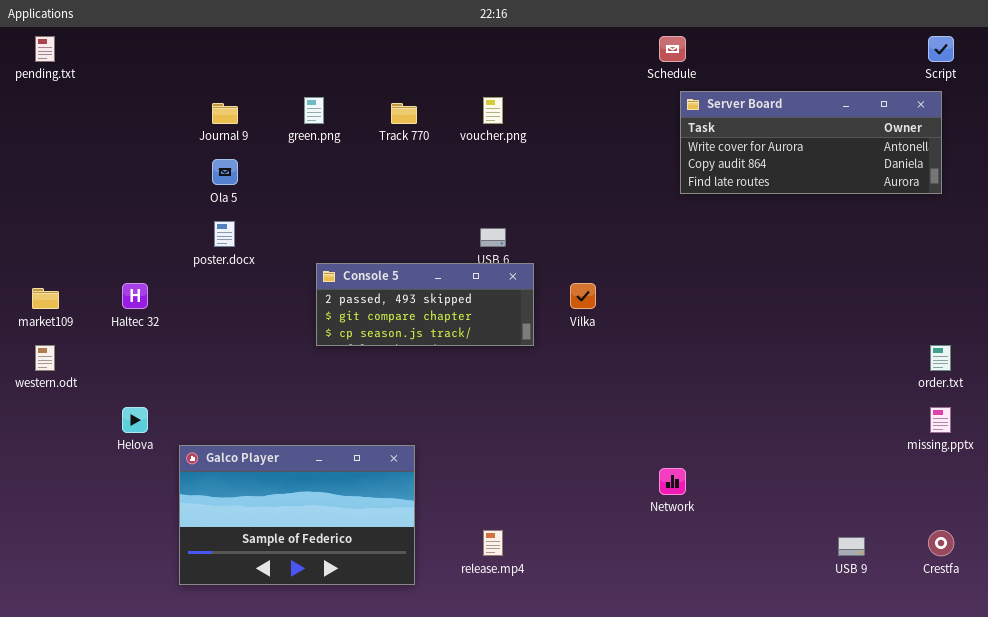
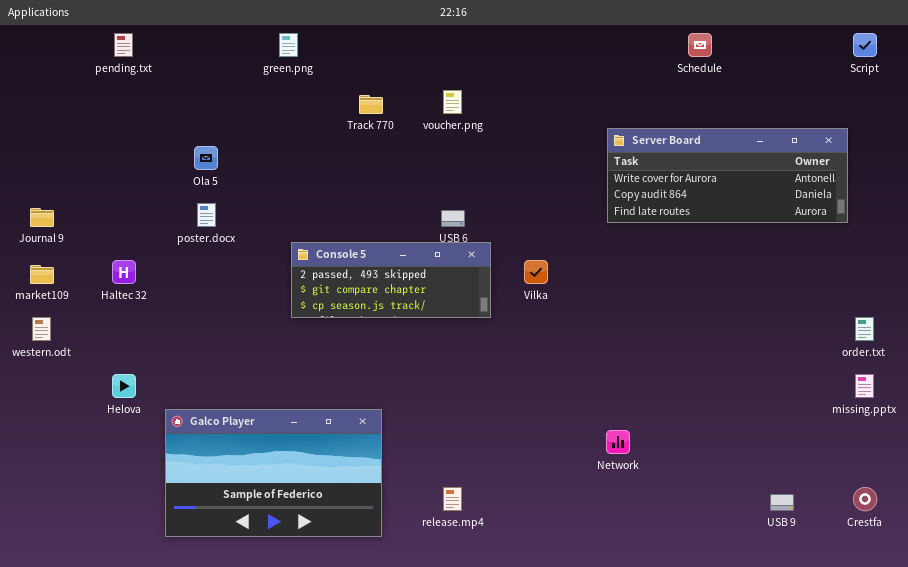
pending.txt: [35,36,55,62] -> [114,33,133,57], moved
Schedule: [659,36,686,62] -> [688,33,712,57], moved
Server Board: [680,91,942,194] -> [607,128,848,223], moved
green.png: [304,97,324,124] -> [279,33,298,57], moved
Journal 9: [212,103,238,124] -> [30,208,54,227], moved

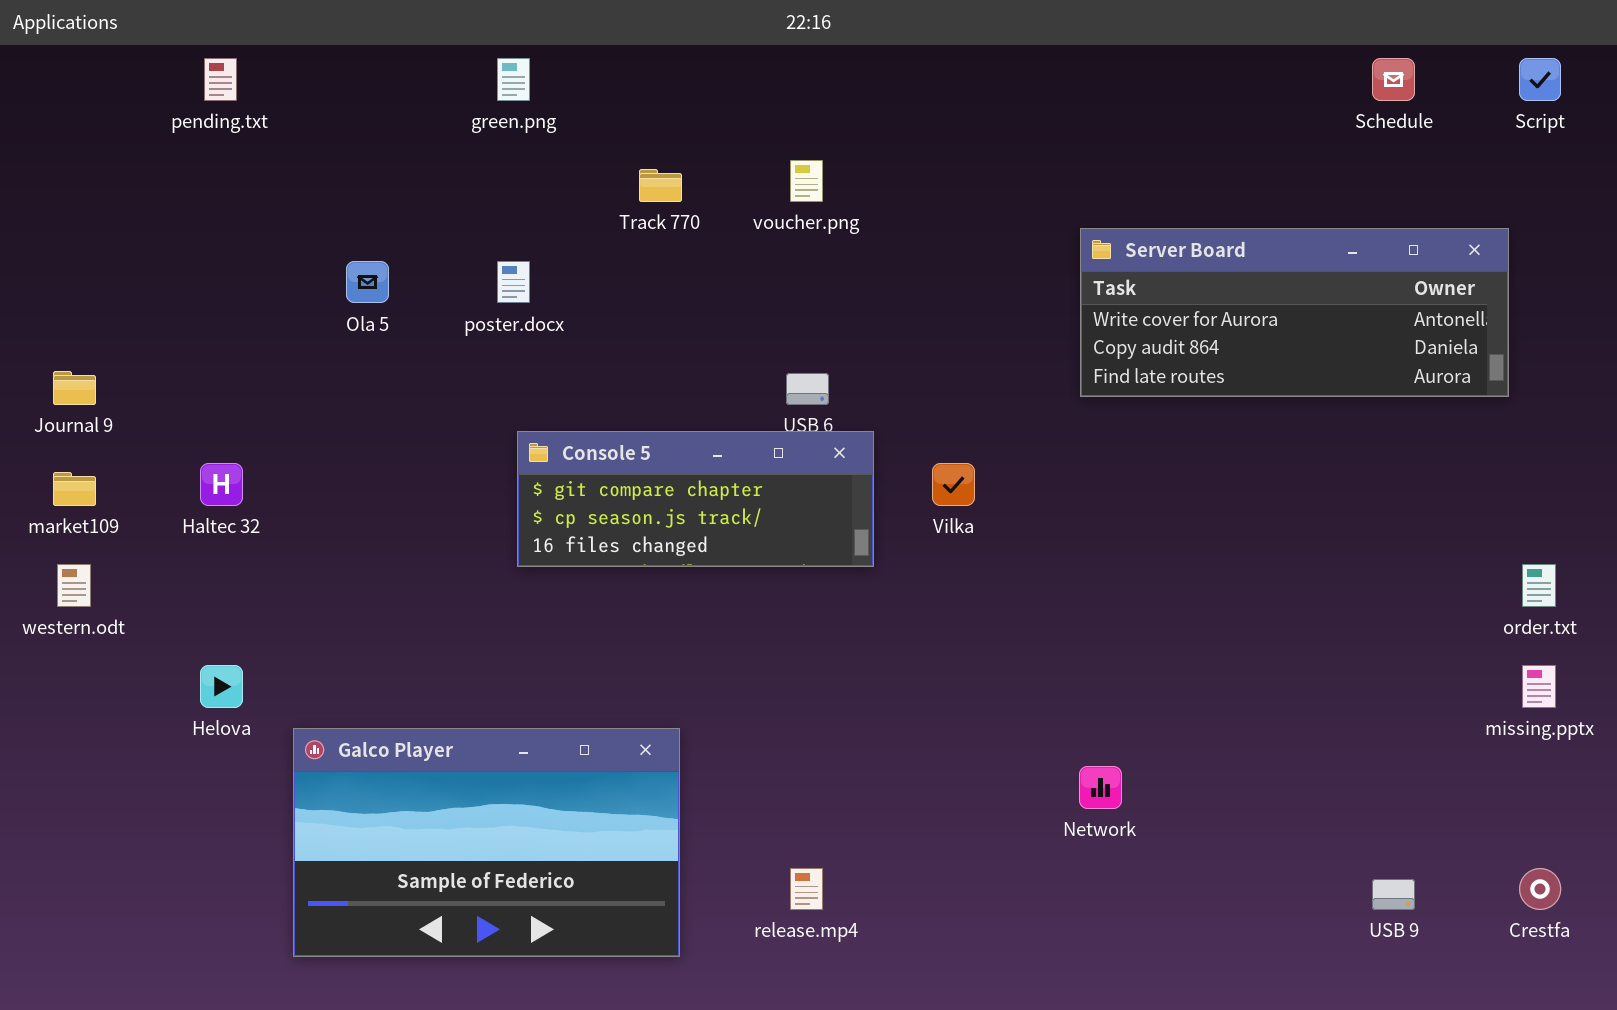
Schedule: [688,33,712,57] -> [1372,58,1415,101], moved
poster.docx: [197,203,216,227] -> [497,261,530,303], moved
Console 5: [291,242,491,318] -> [517,431,874,567], scrolled down 1 row

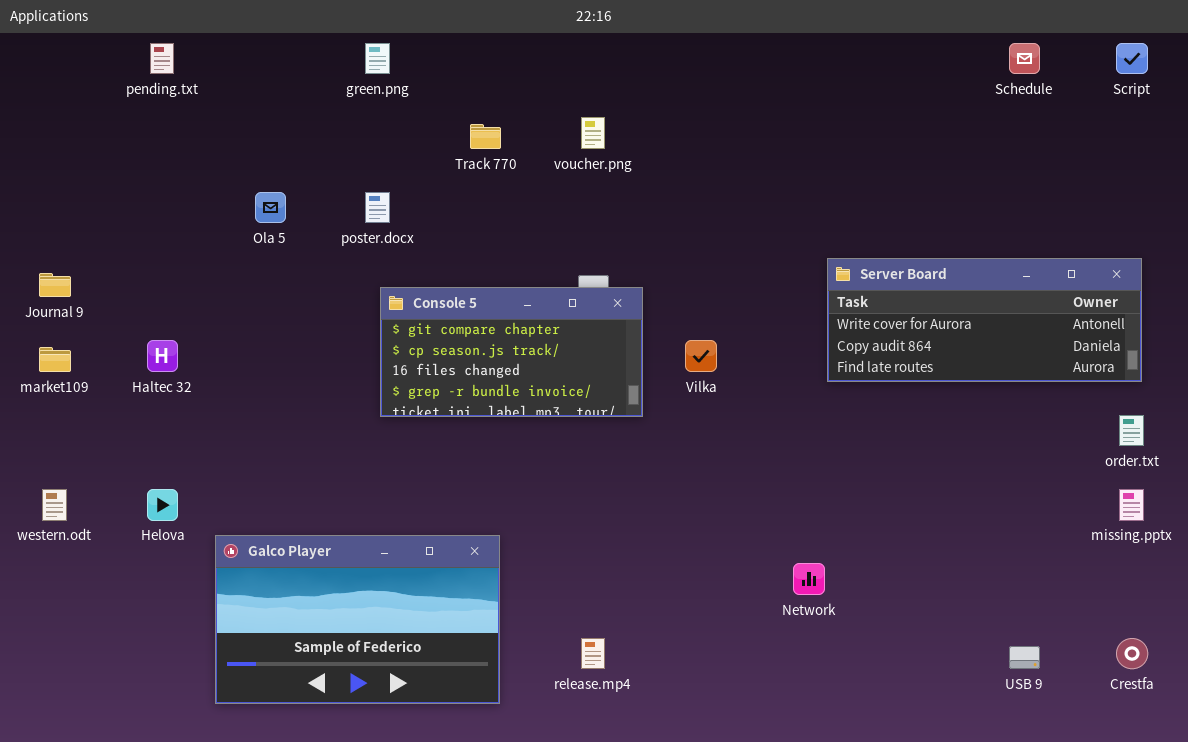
Server Board: [1080,228,1509,397] -> [827,258,1142,382], moved
Console 5: [517,431,874,567] -> [380,287,643,417], resized
western.odt: [57,564,91,607] -> [42,489,67,521], moved

